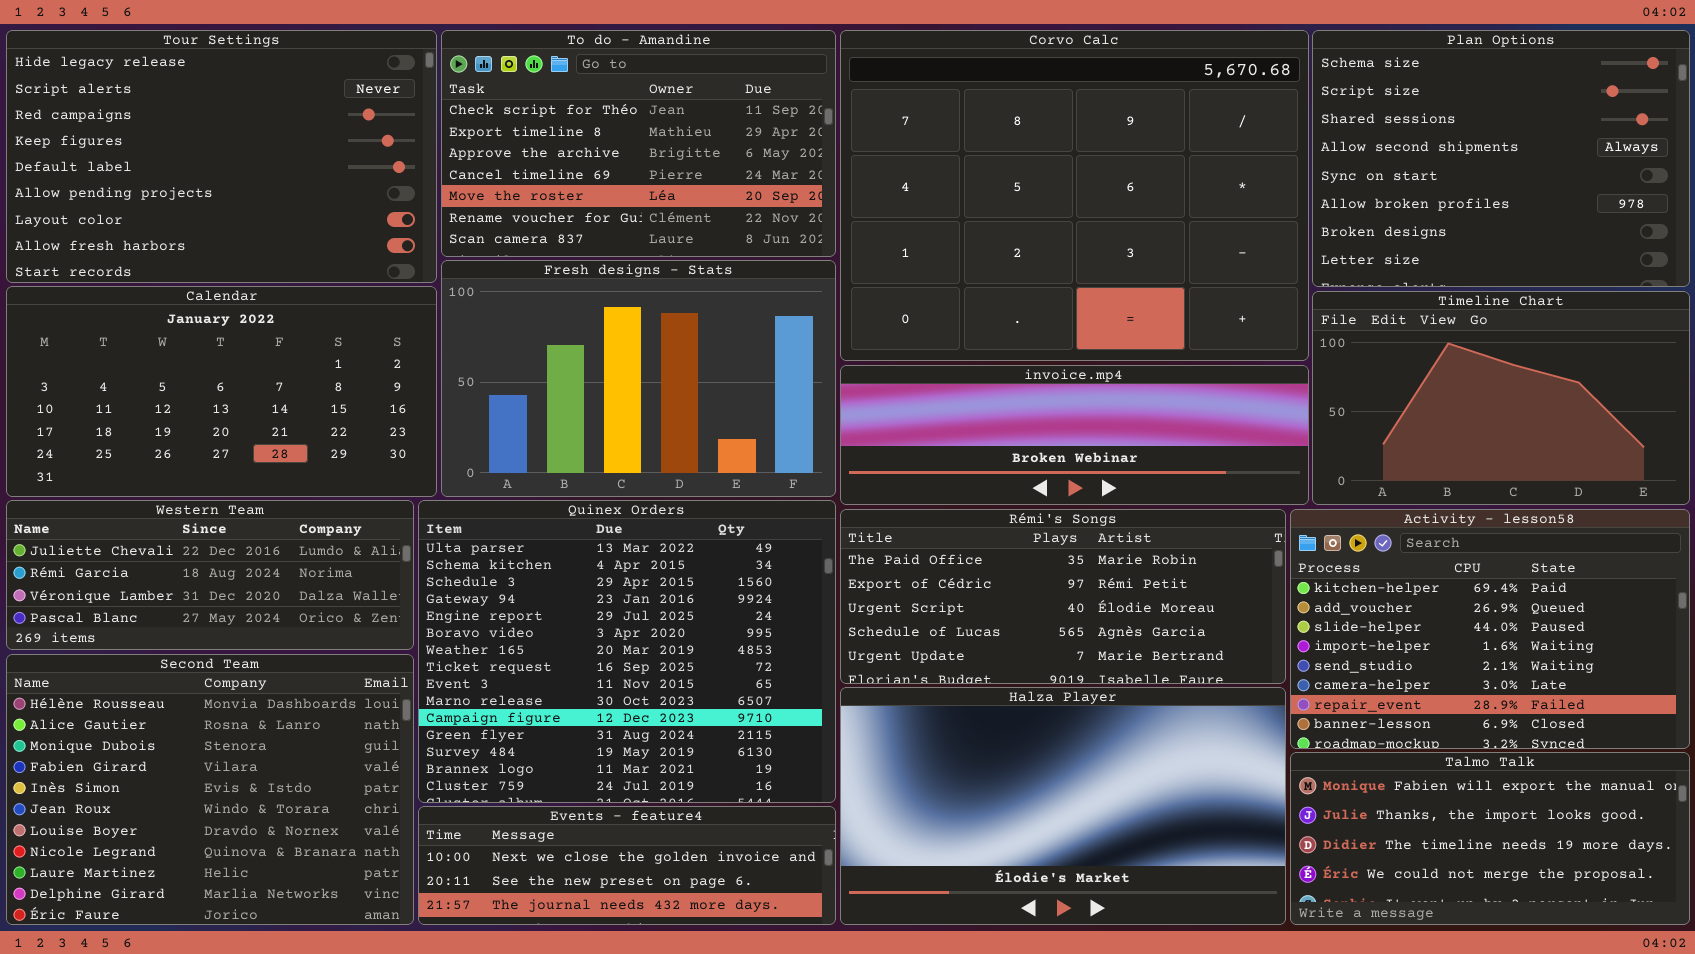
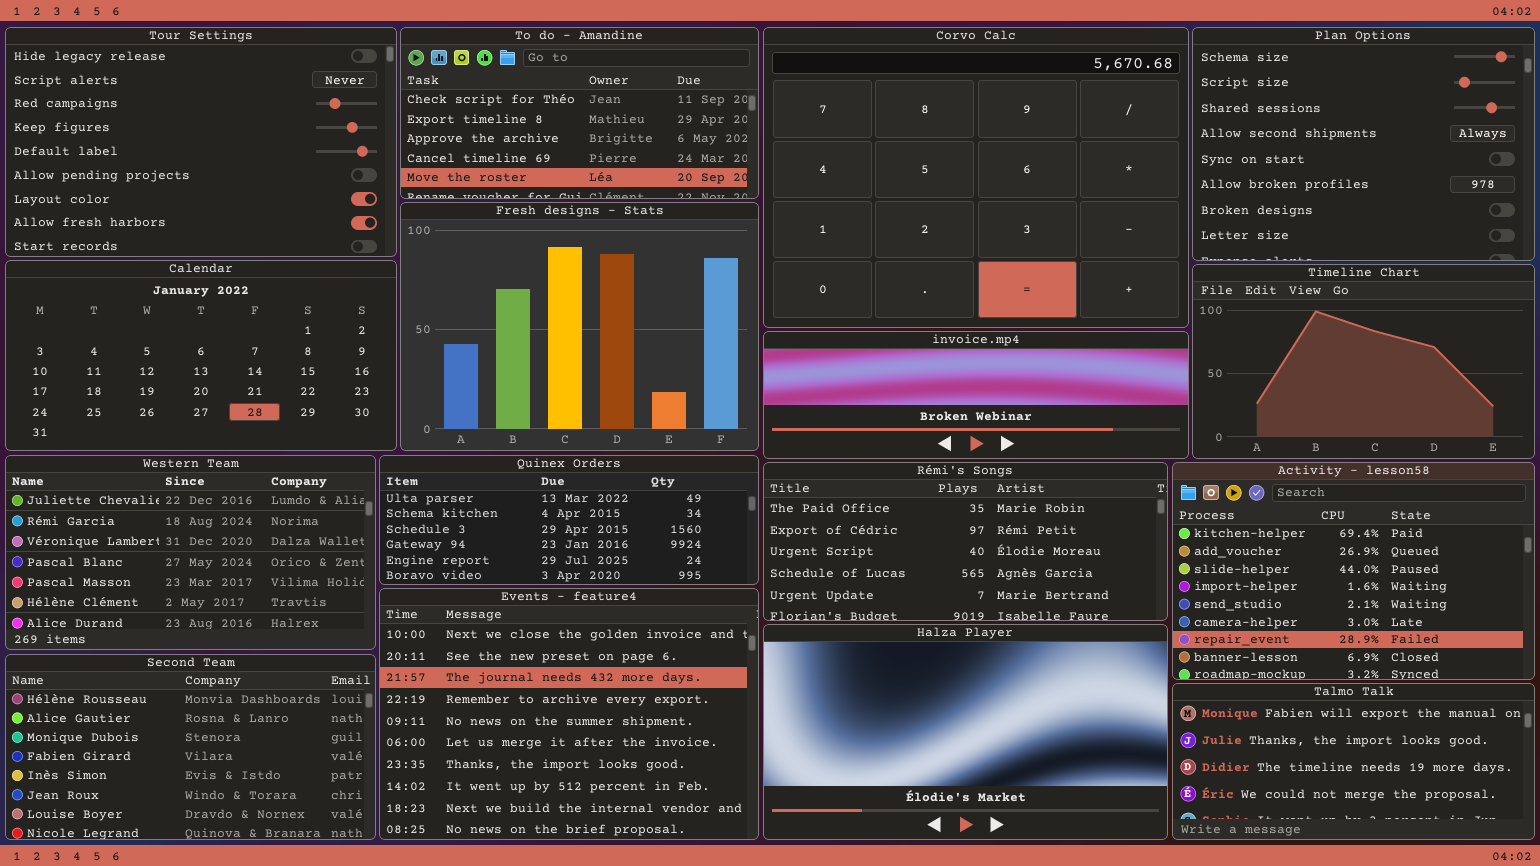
To do - Amandine: [441,30,836,257] -> [400,27,759,199], resized
Fresh designs - Stats: [441,260,836,497] -> [400,202,759,451], resized
Western Team: [6,500,414,650] -> [5,455,376,650], resized
Quinex Orders: [418,500,836,803] -> [379,455,759,585], resized
Second Team: [6,654,414,925] -> [5,654,376,840], resized
Events - feature4: [418,806,836,925] -> [379,588,759,840], resized

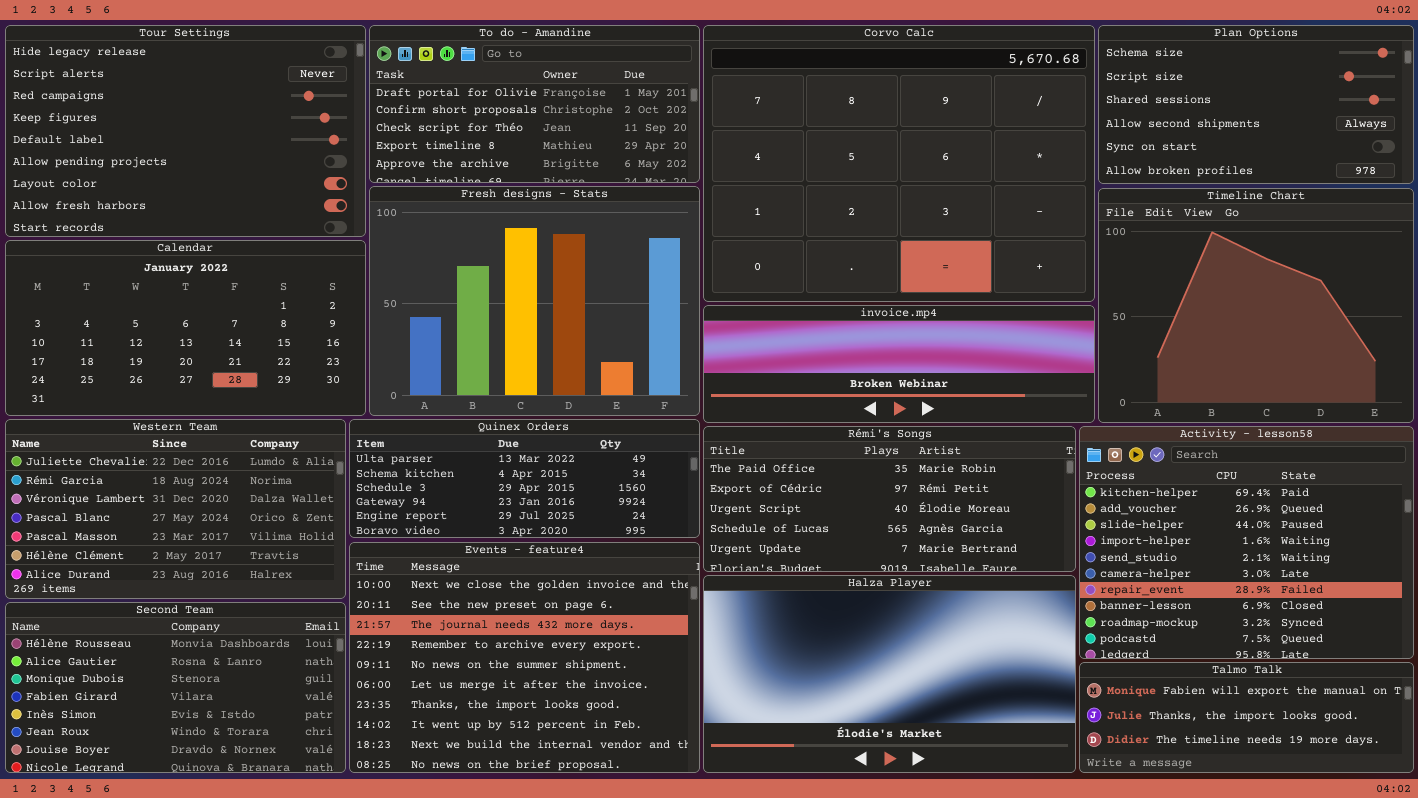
To do - Amandine: [400,27,759,199] -> [369,25,700,183], scrolled up 2 rows
Plan Options: [1192,27,1535,261] -> [1098,25,1414,184], resized
Timeline Chart: [1192,264,1535,459] -> [1098,188,1414,423], resized
Activity - lesson58: [1172,462,1535,680] -> [1079,426,1414,659], resized
Talmo Talk: [1172,683,1535,840] -> [1079,662,1414,773], resized

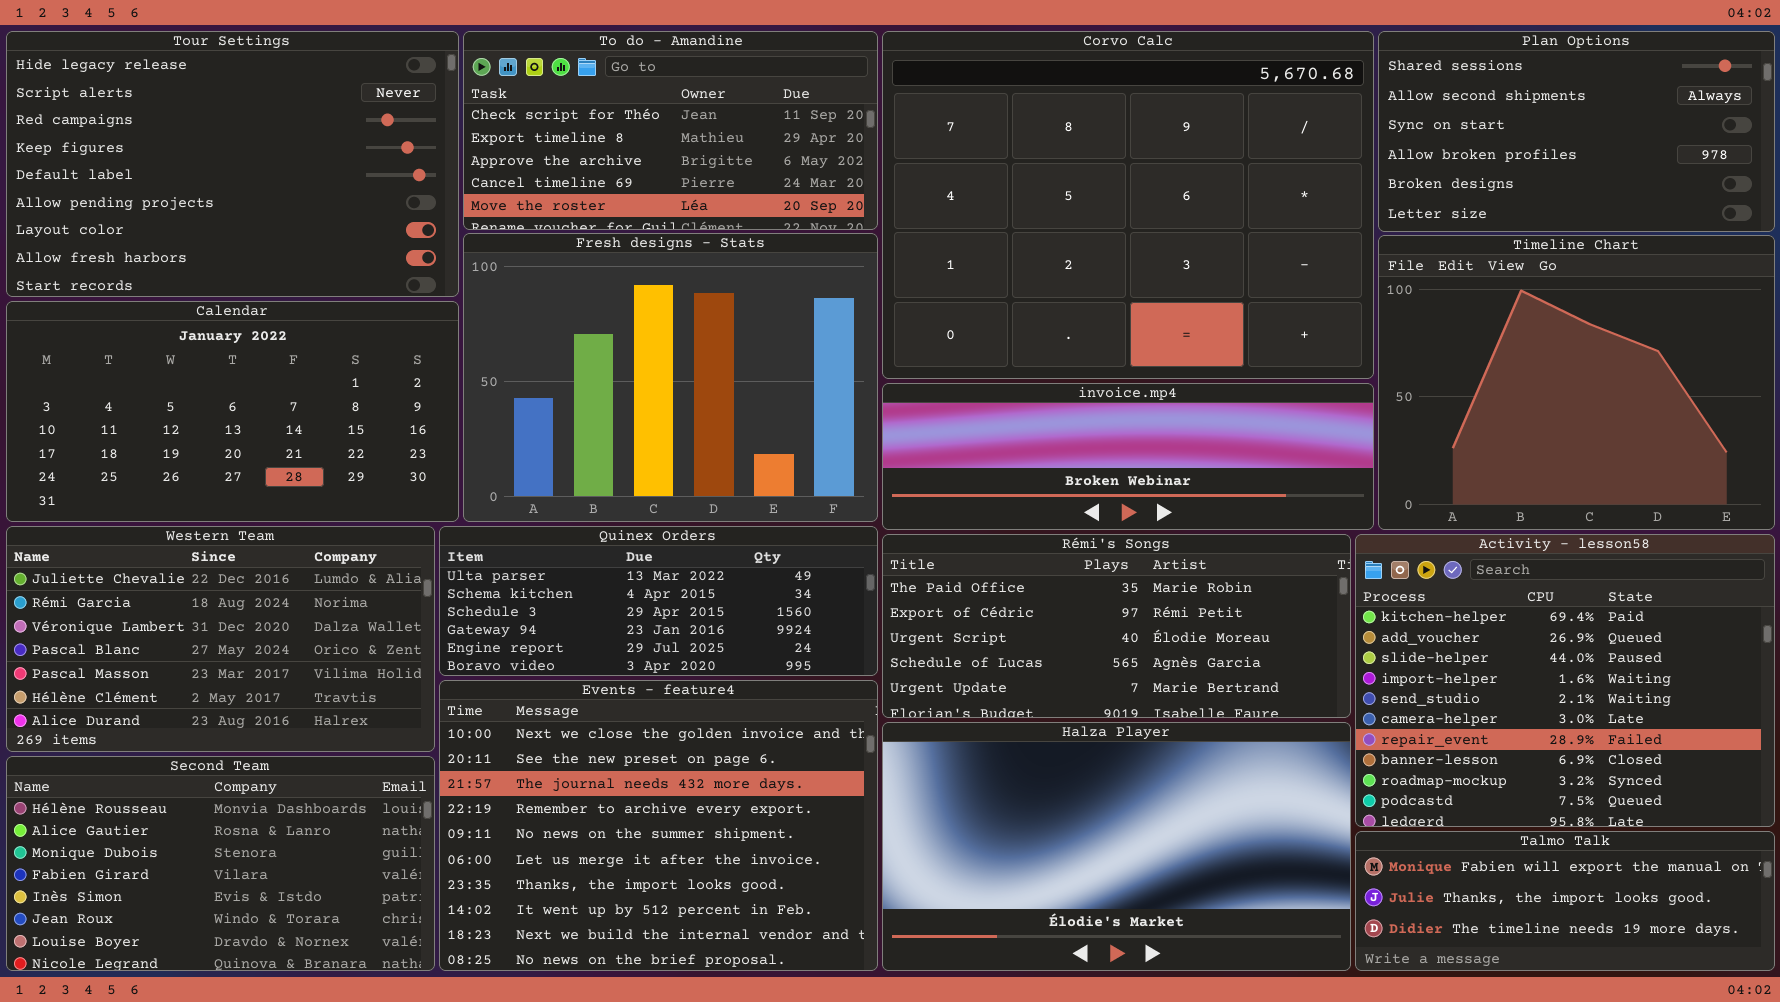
To do - Amandine: [369,25,700,183] -> [463,31,878,230], scrolled down 2 rows
Plan Options: [1098,25,1414,184] -> [1378,31,1775,232], scrolled down 2 rows

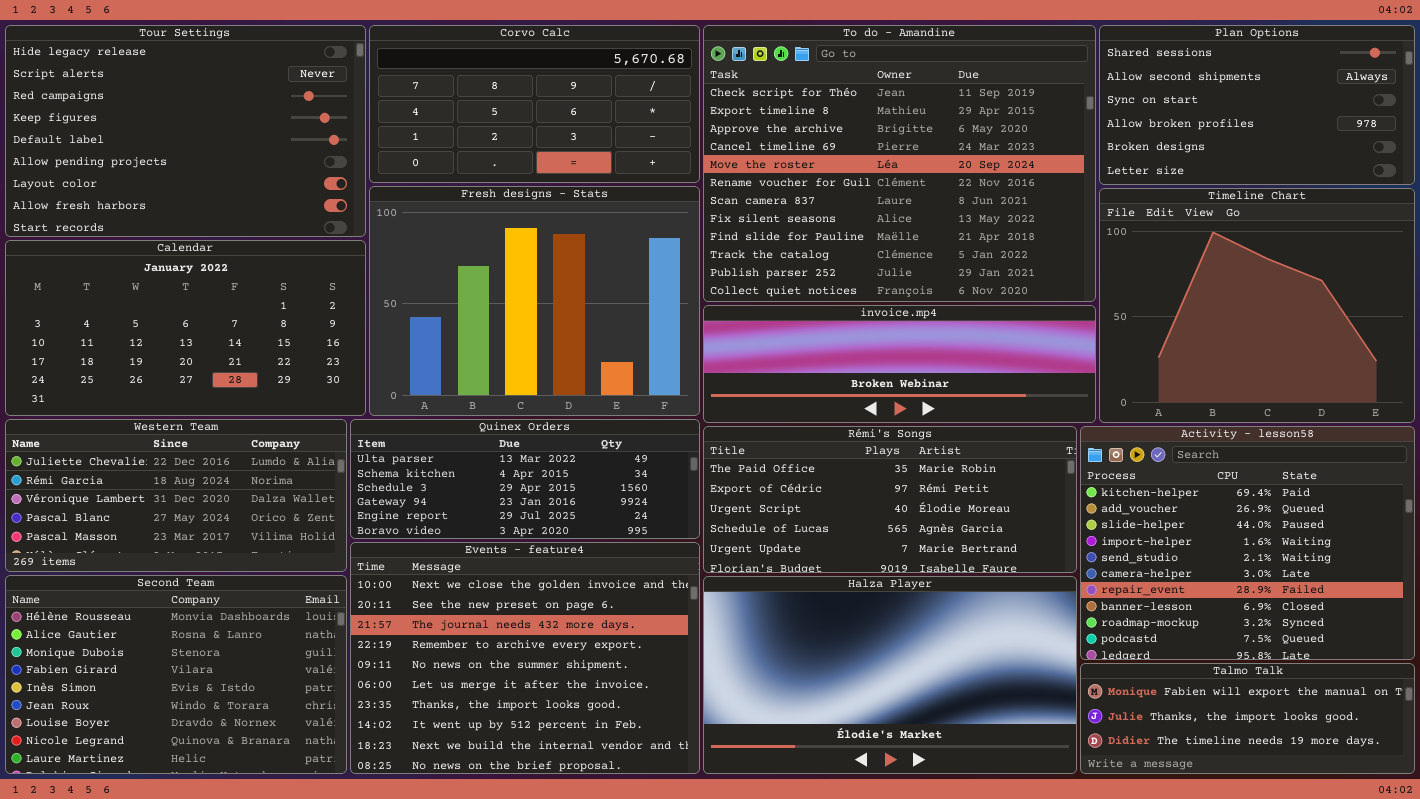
To do - Amandine: [463,31,878,230] -> [703,25,1096,302], moved, resized
Corvo Calc: [882,31,1374,379] -> [369,25,700,183], moved, resized
Western Team: [6,526,435,752] -> [5,419,347,572], resized
Second Team: [6,756,435,971] -> [5,575,347,774], resized

